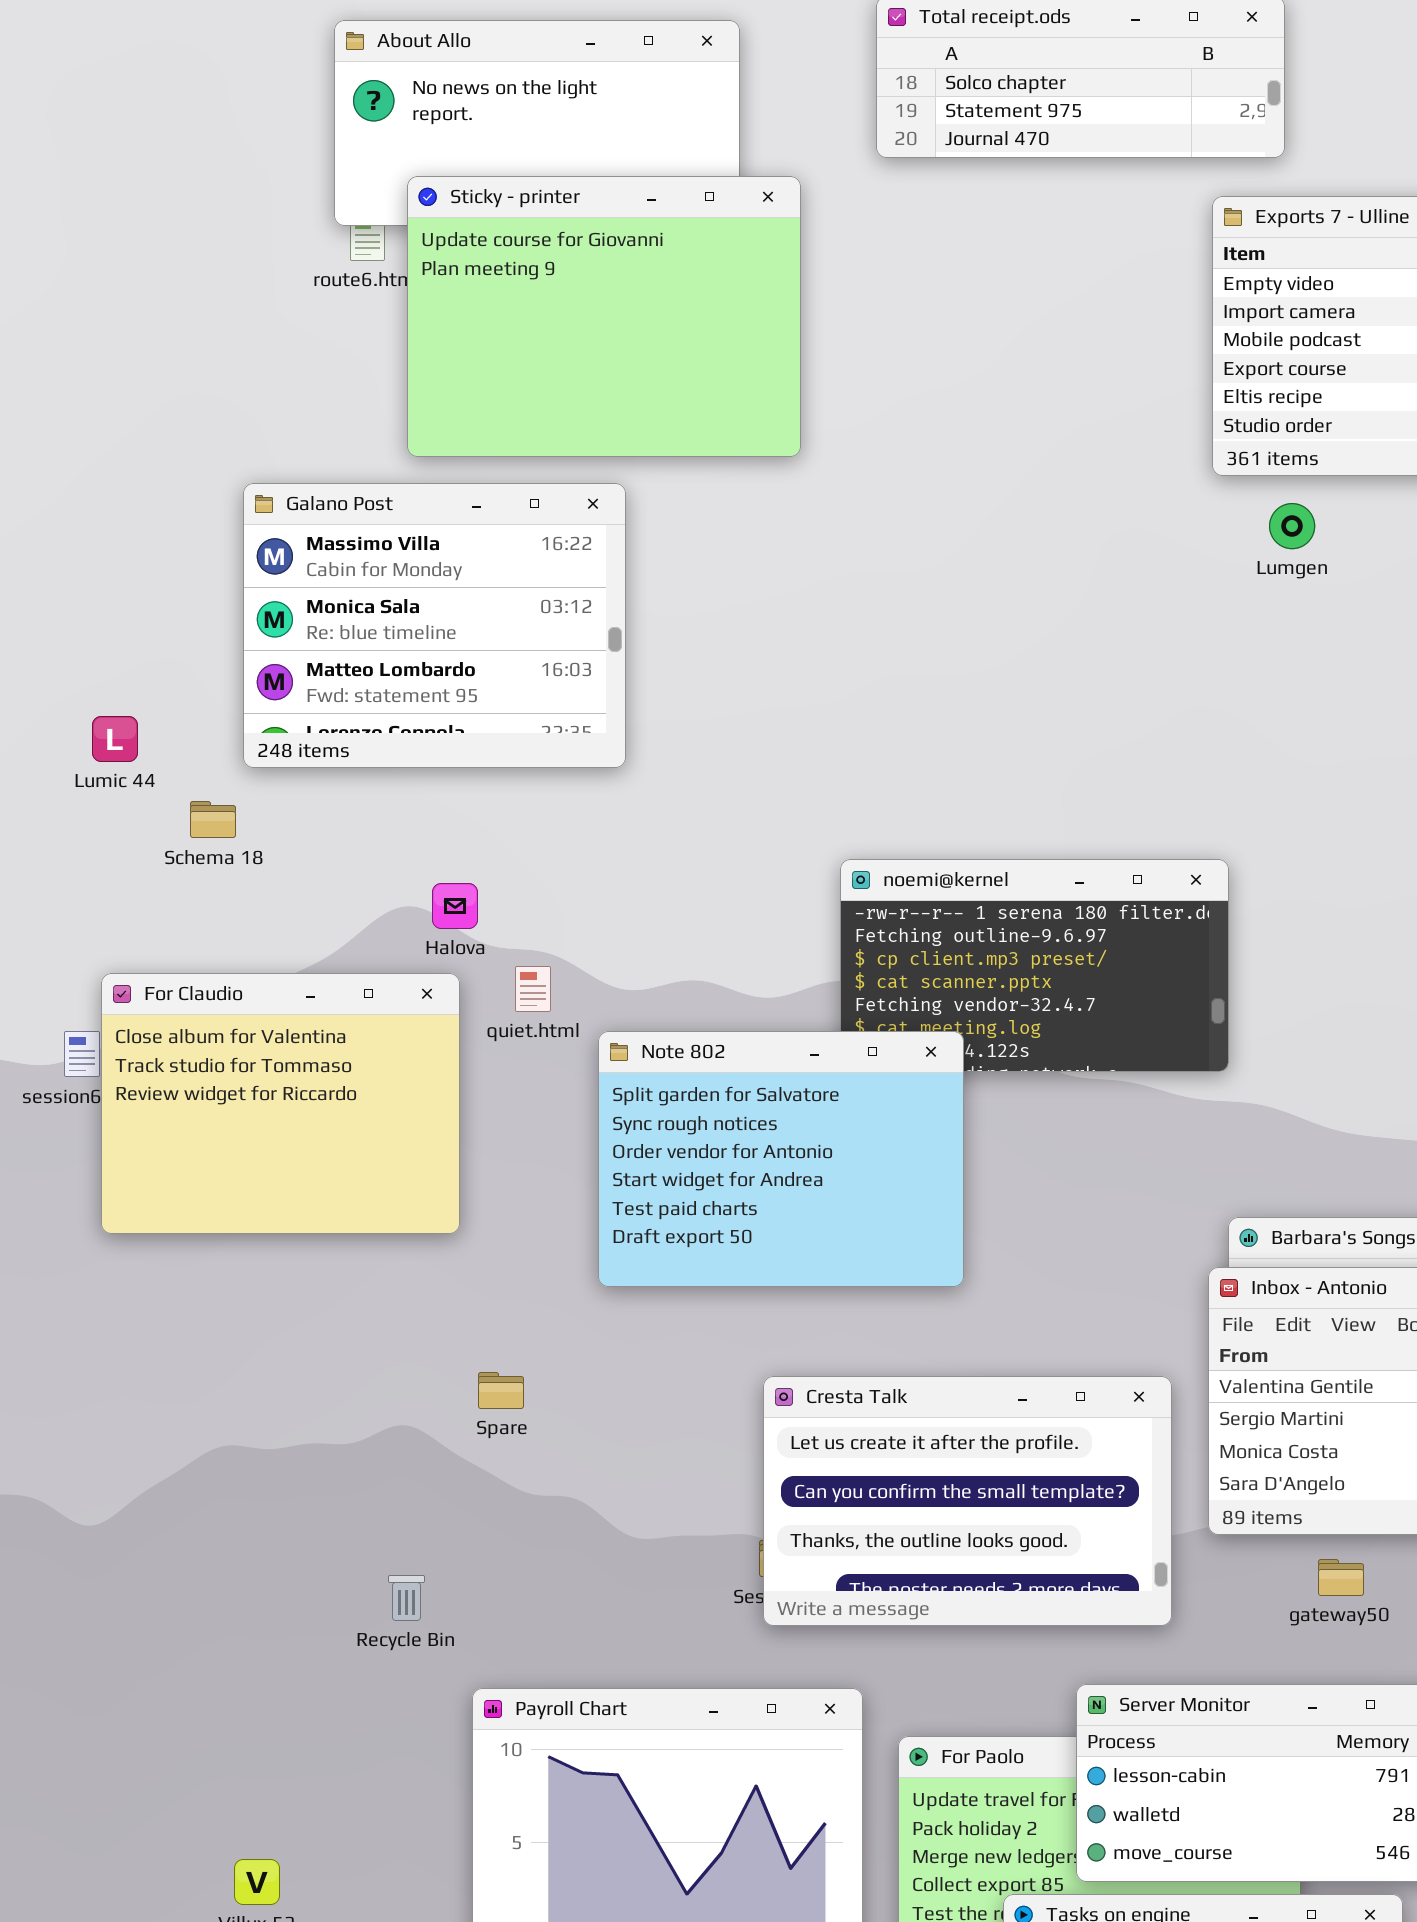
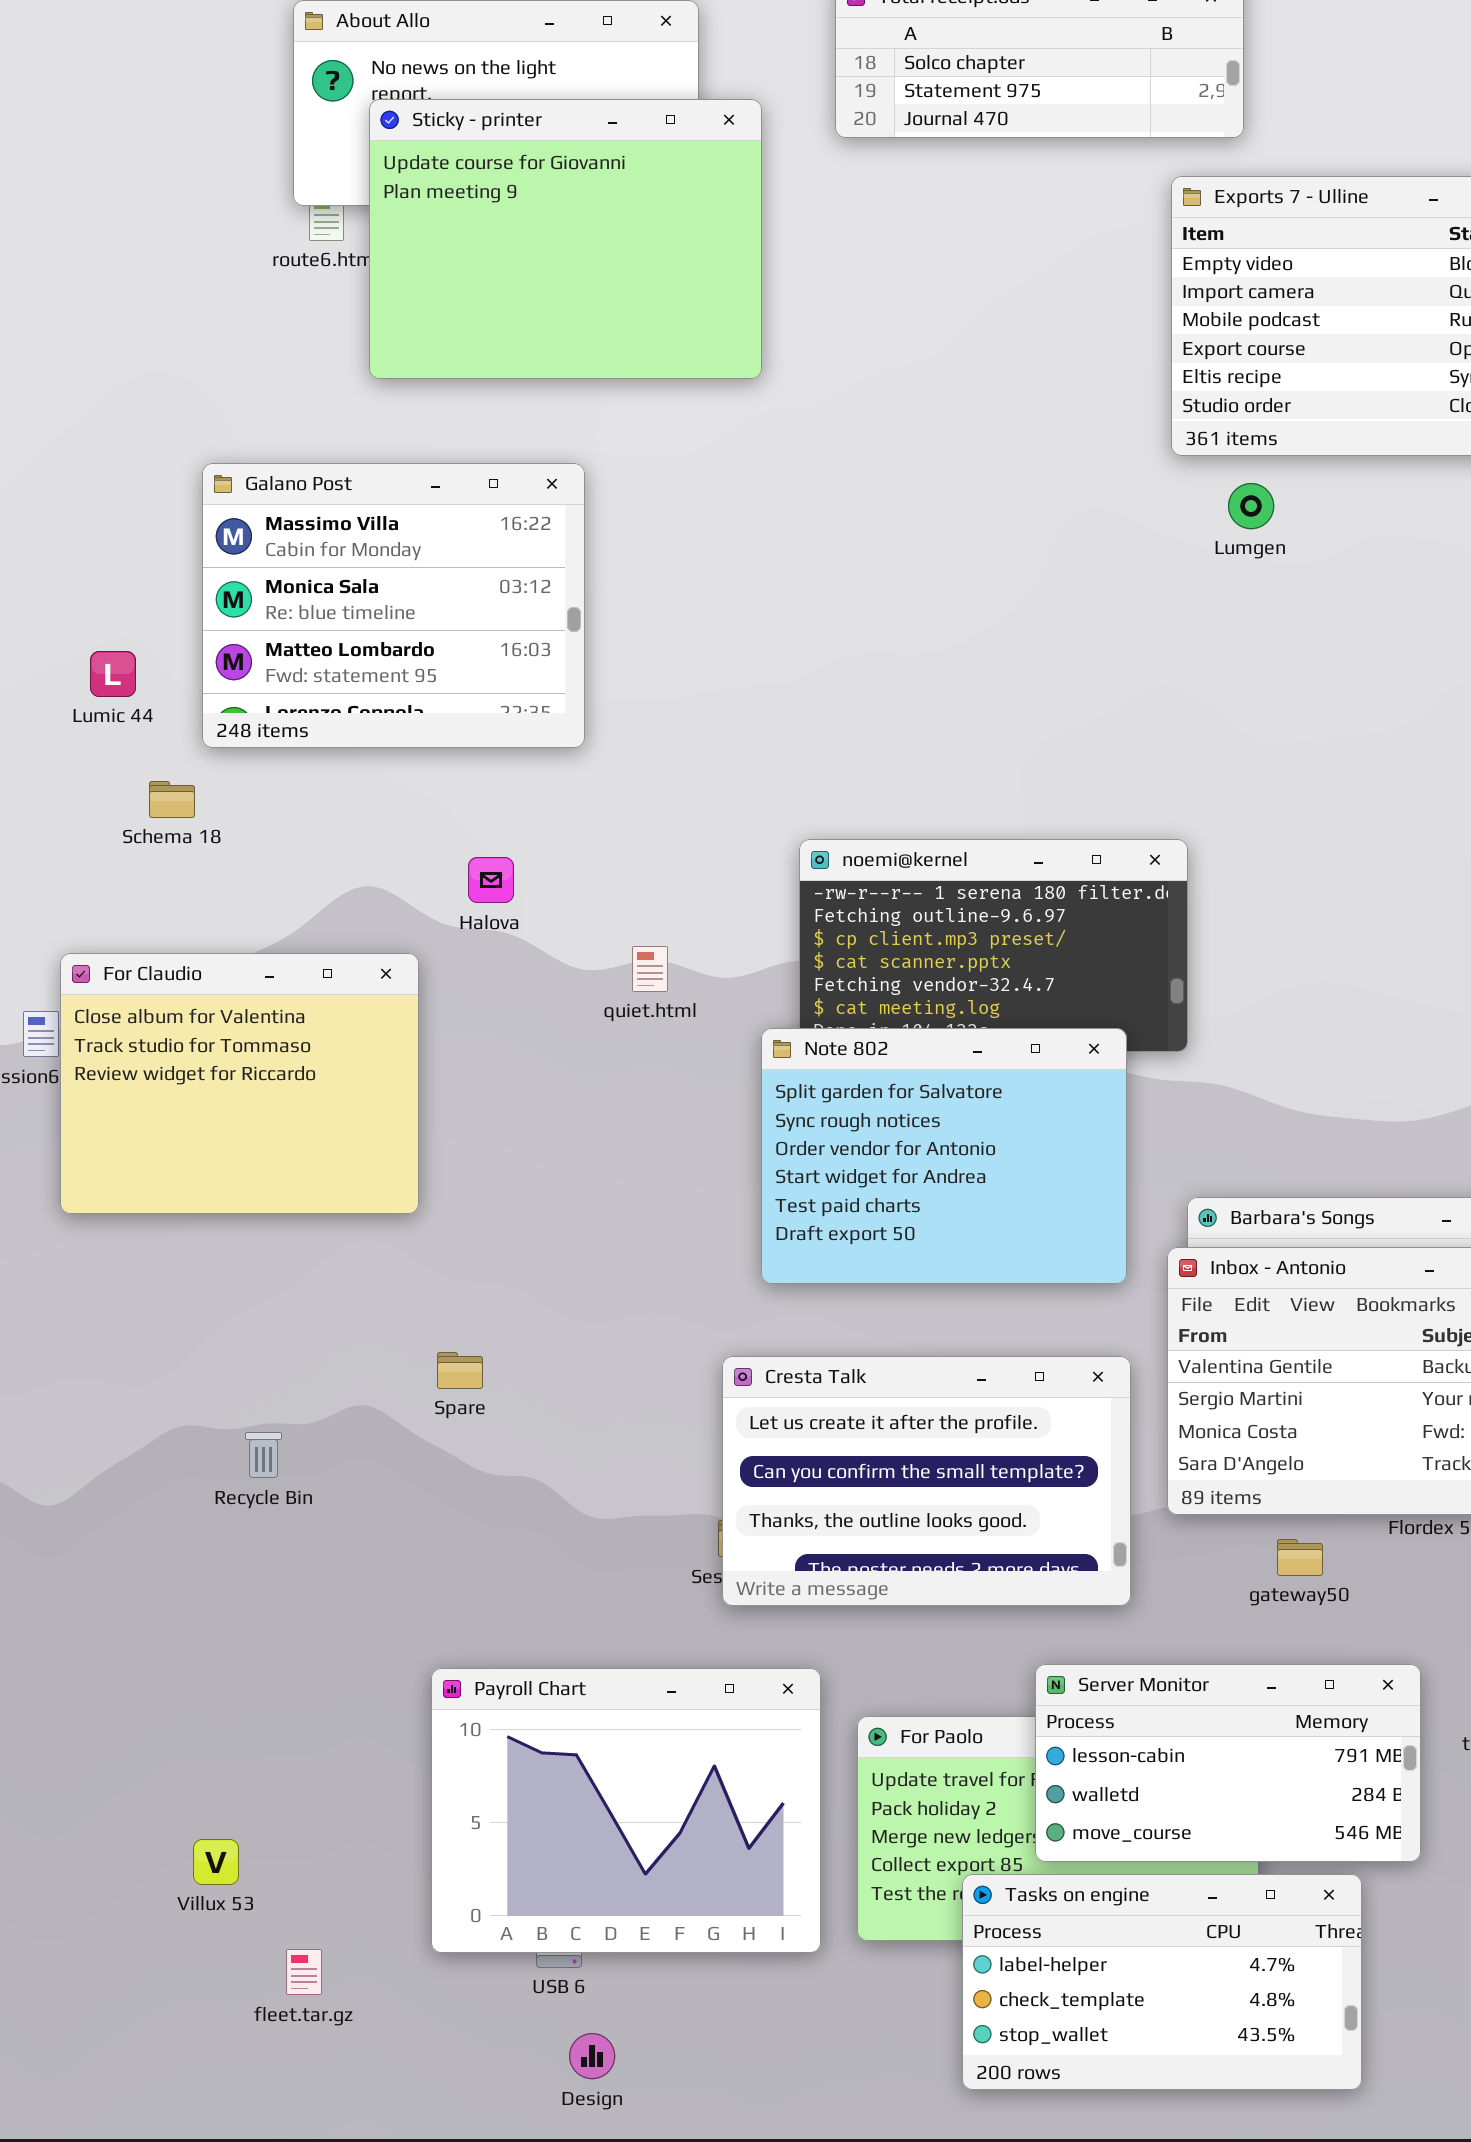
Sticky - printer: [407,176,801,457] -> [369,99,762,379], moved
Lumic 44: [92,716,138,762] -> [90,651,136,697], moved
Halova: [432,883,478,929] -> [468,857,514,903], moved
quiet.html: [515,966,551,1012] -> [632,946,668,992], moved
Note 802: [598,1031,964,1287] -> [761,1028,1127,1284], moved
Recycle Bin: [388,1575,425,1621] -> [245,1432,282,1478], moved

